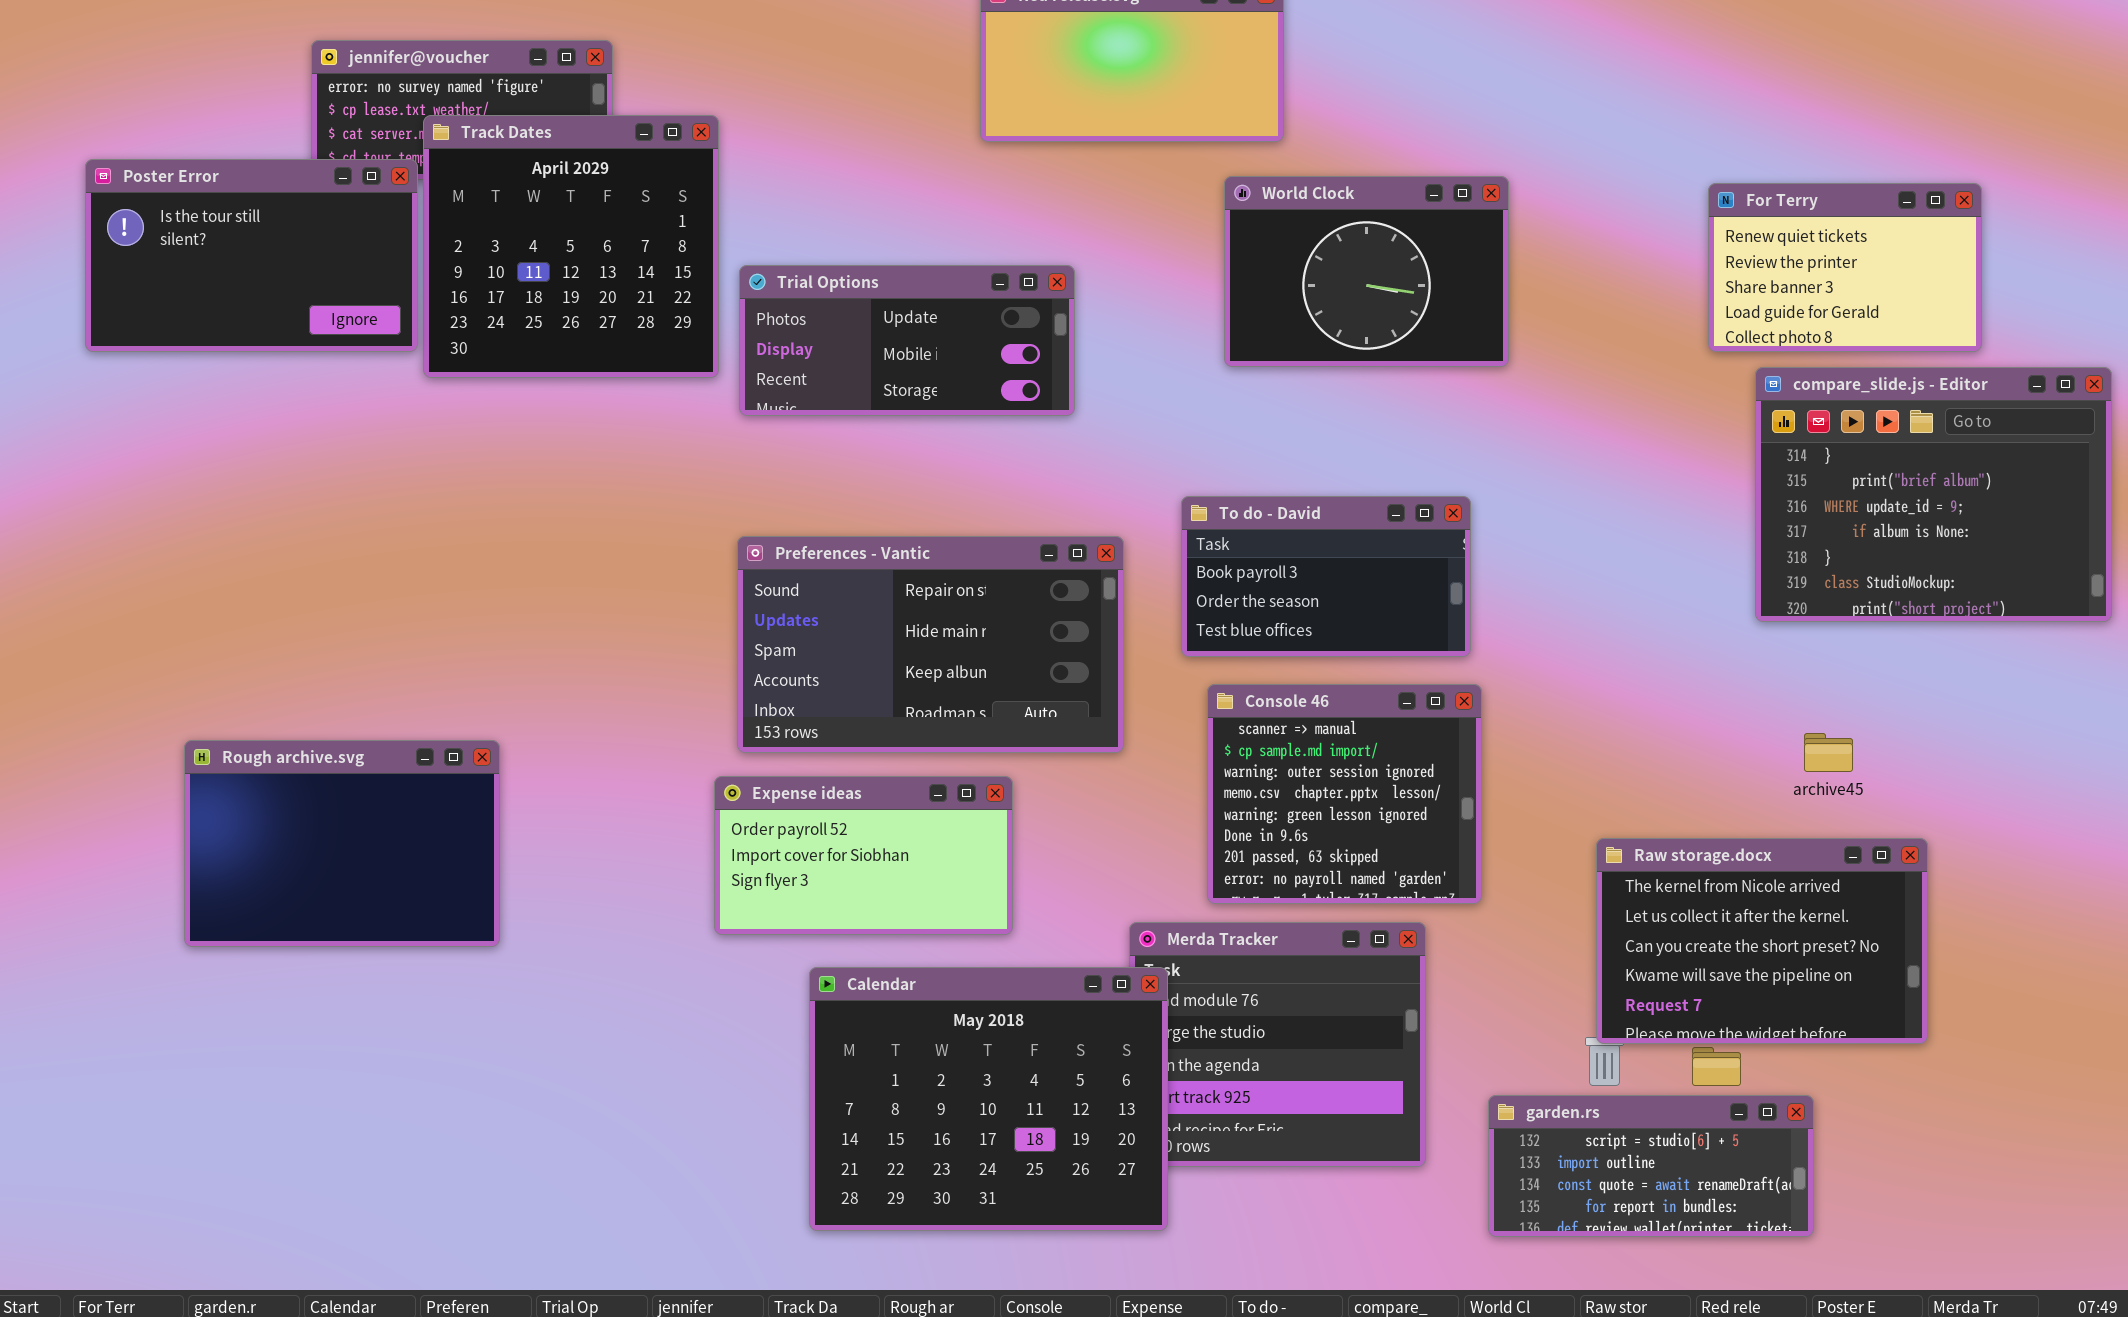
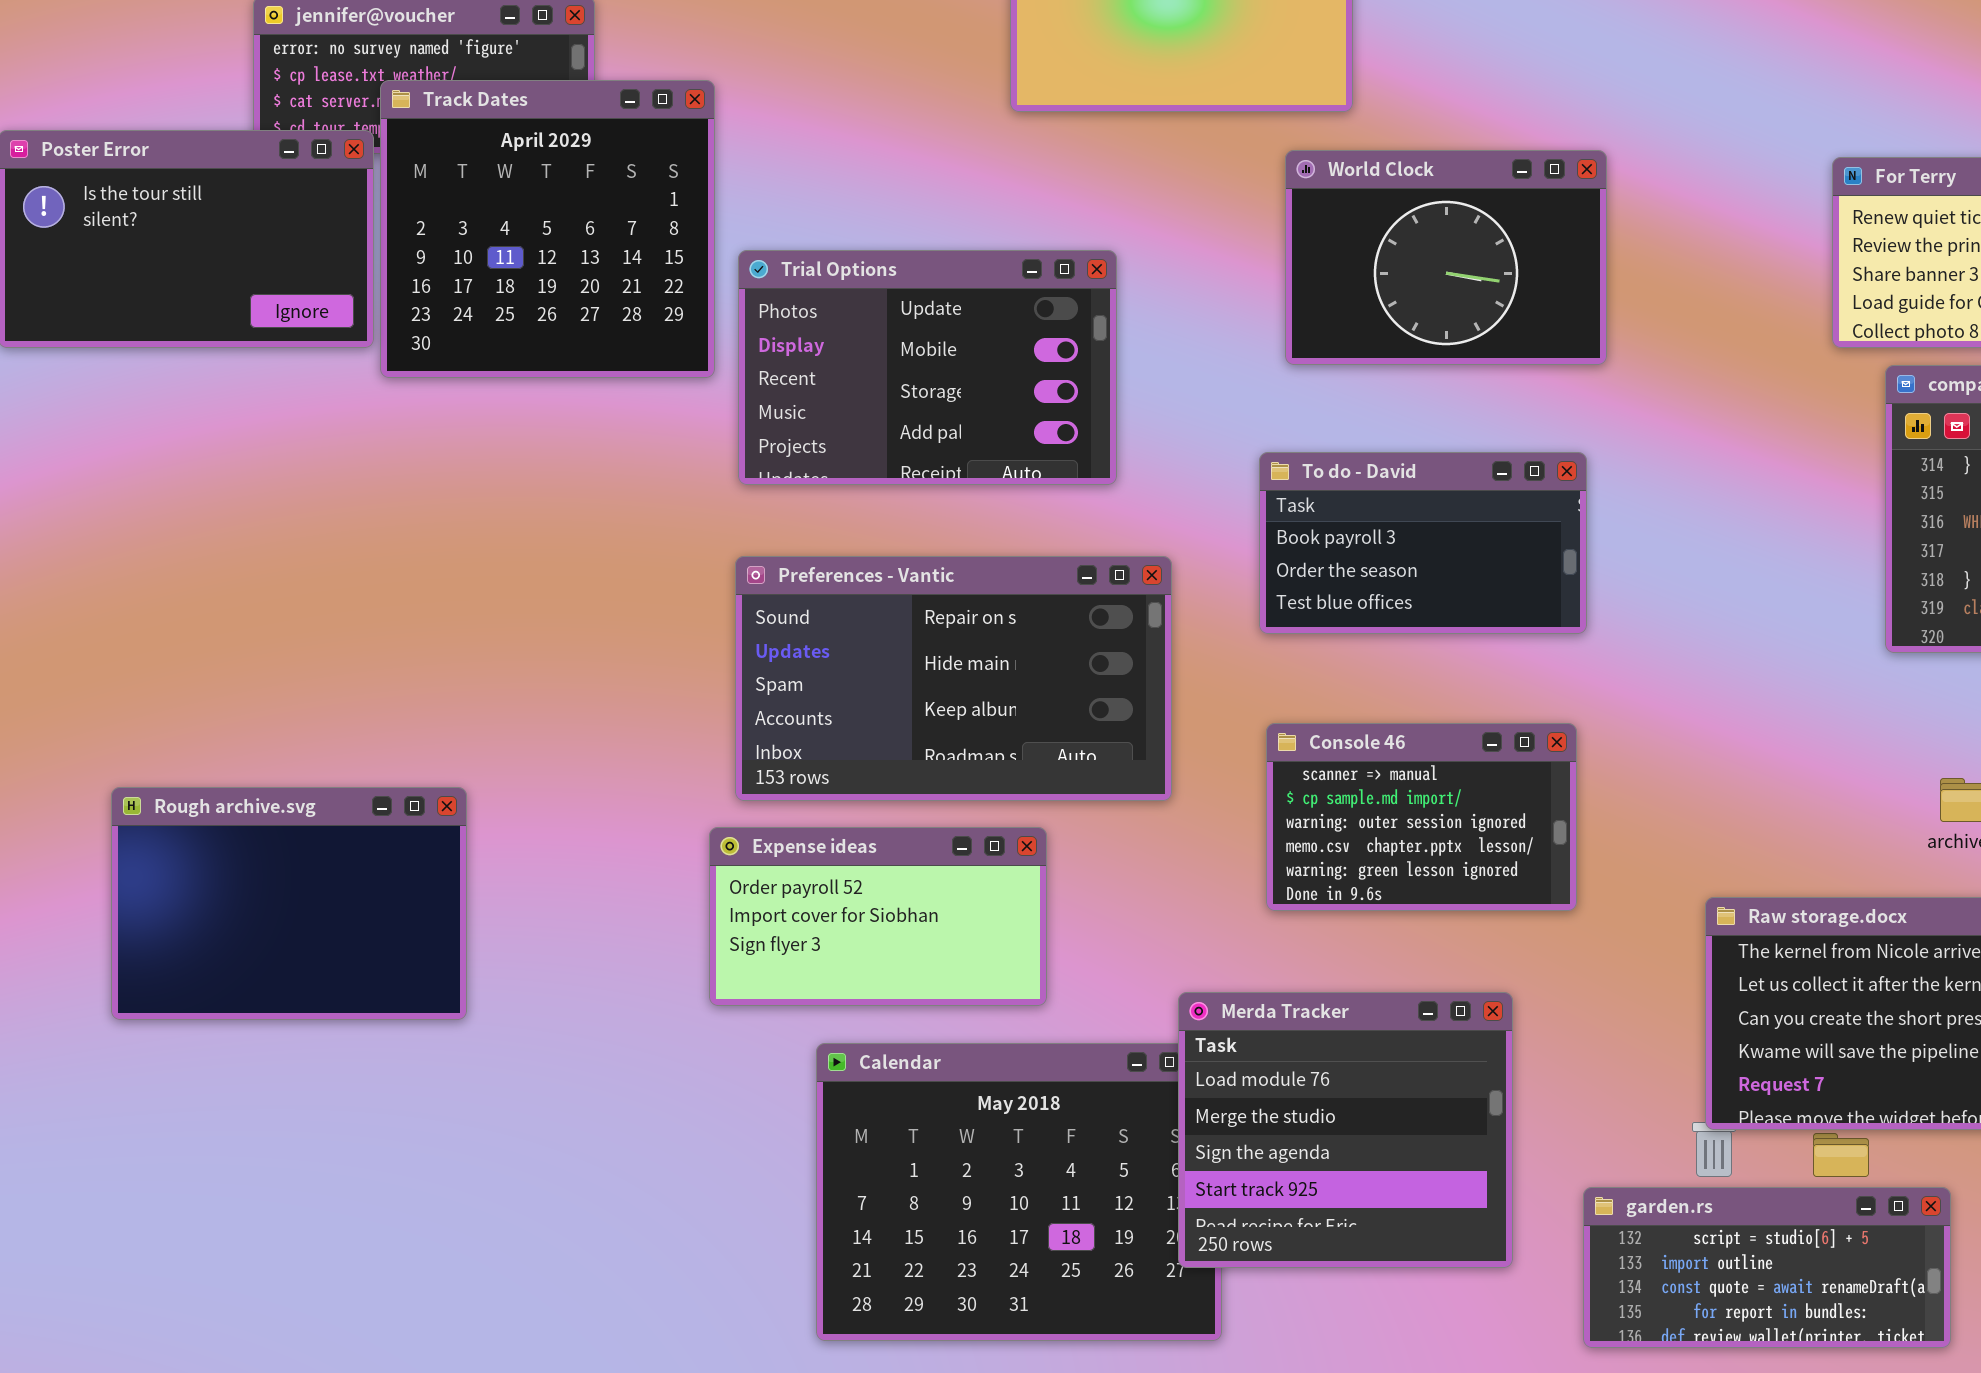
Trial Options: [739,265,1075,416] -> [738,250,1117,485], resized
To do - David: [1181,496,1471,657] -> [1259,452,1587,634], moved
Console 46: [1207,684,1482,904] -> [1266,723,1577,911], resized
Merda Tracker: [1129,922,1426,1167] -> [1178,992,1513,1268], raised

